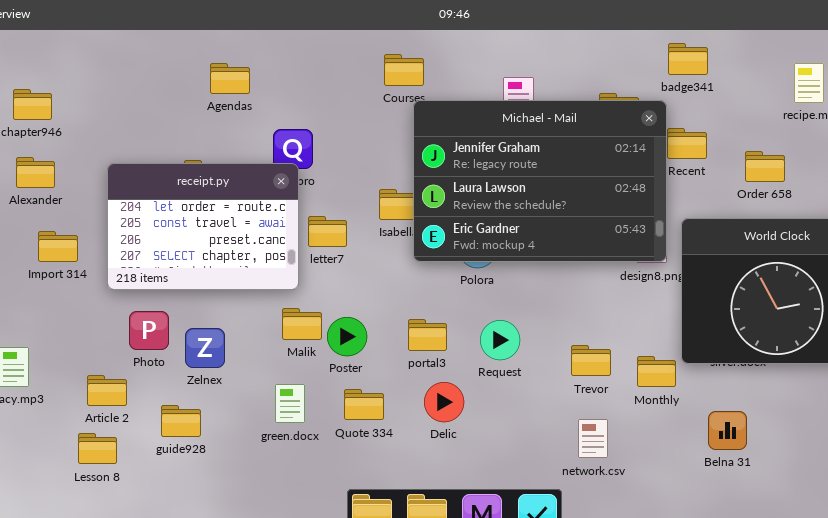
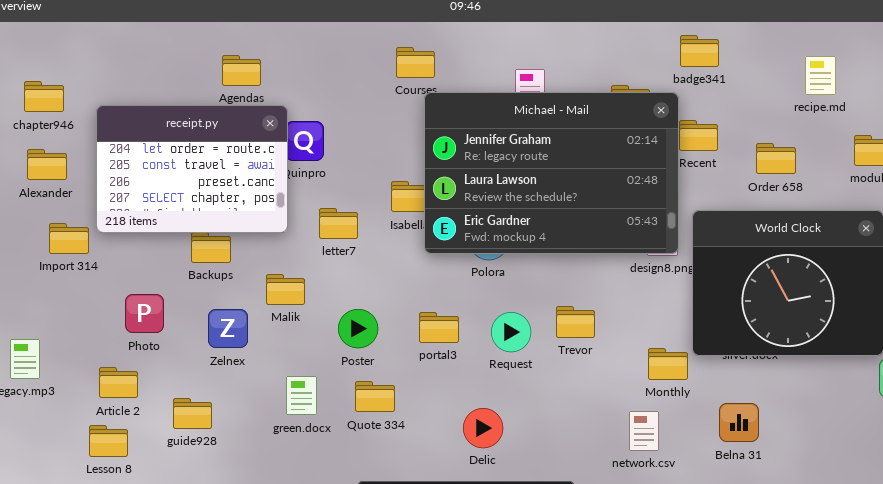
receipt.py: [107,163,299,290] -> [96,105,288,233], moved
Malik: [282,308,322,340] -> [266,274,305,305], moved
Photo: [129,311,169,350] -> [125,294,164,333], moved
Zelnex: [185,328,225,368] -> [208,309,248,348], moved
Trevor: [571,345,611,376] -> [556,306,595,338], moved
Delic: [424,382,464,422] -> [463,408,503,448], moved
network.csv: [578,419,608,458] -> [629,411,659,451], moved

